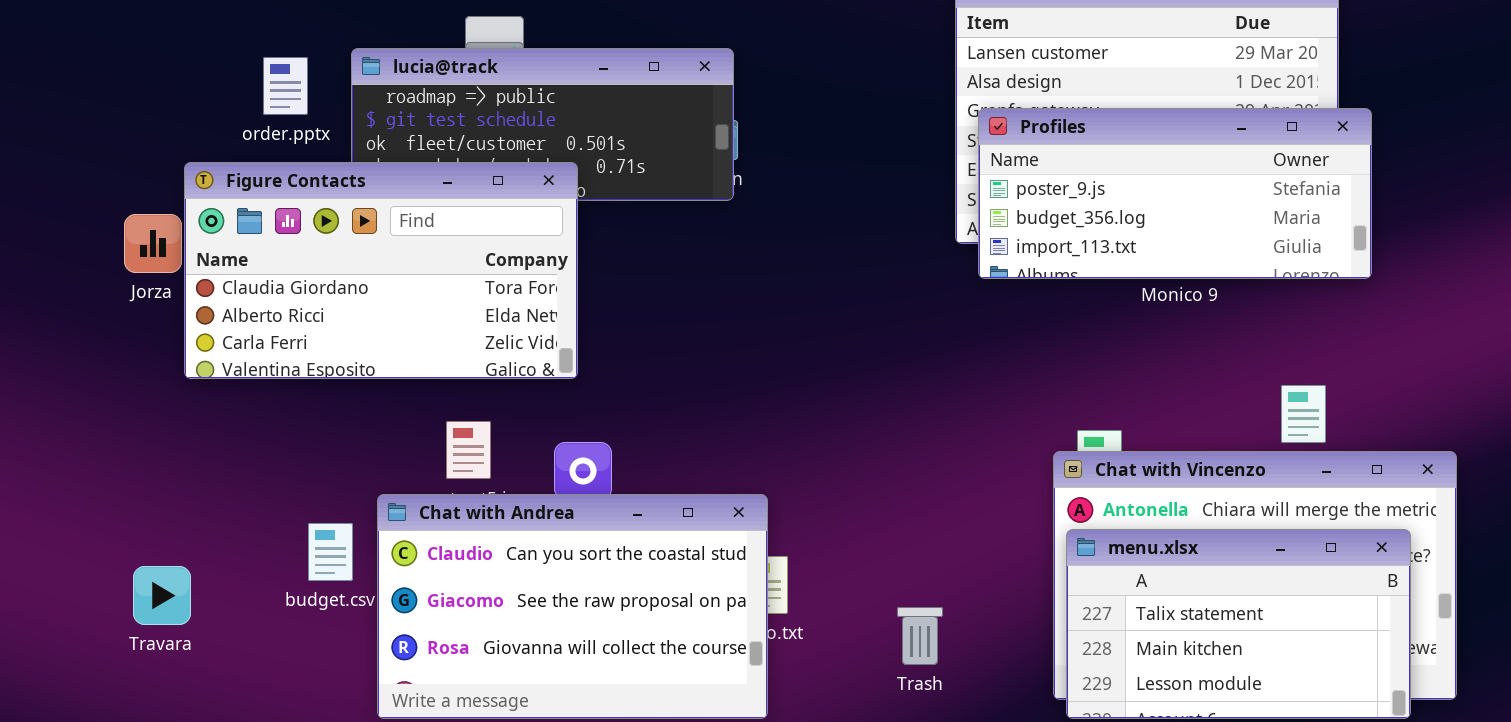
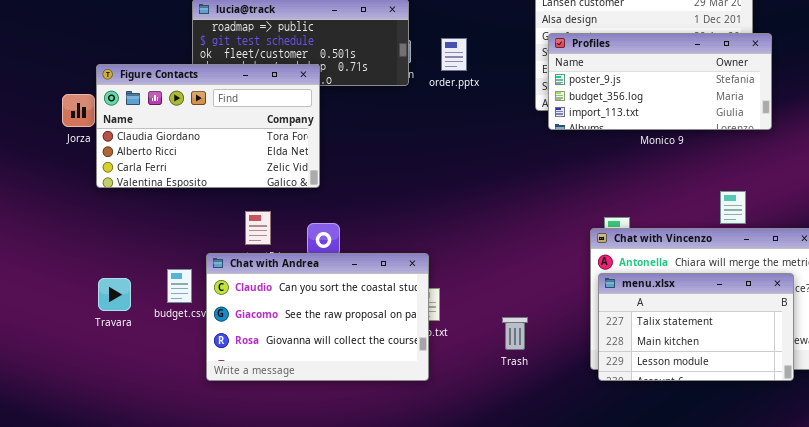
order.pptx: [263,57,308,115] -> [441,38,467,71], moved
Travara: [133,566,191,625] -> [98,278,131,311], moved

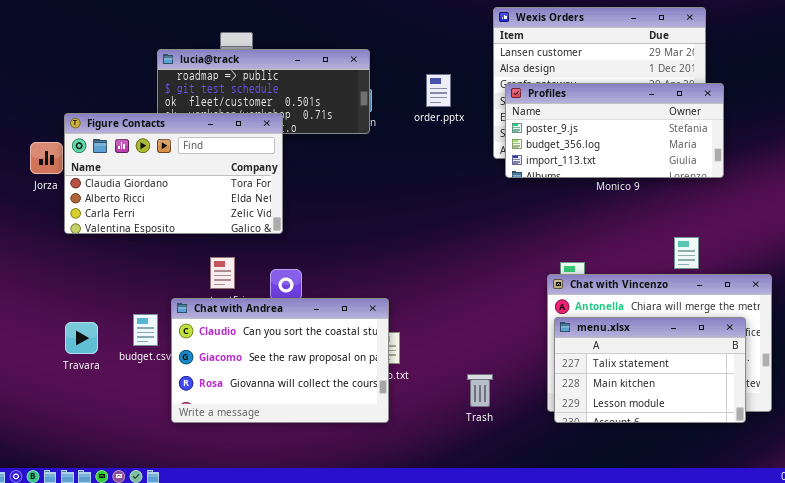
order.pptx: [441,38,467,71] -> [426,74,451,107], moved
Trash: [502,317,528,350] -> [467,374,493,407], moved

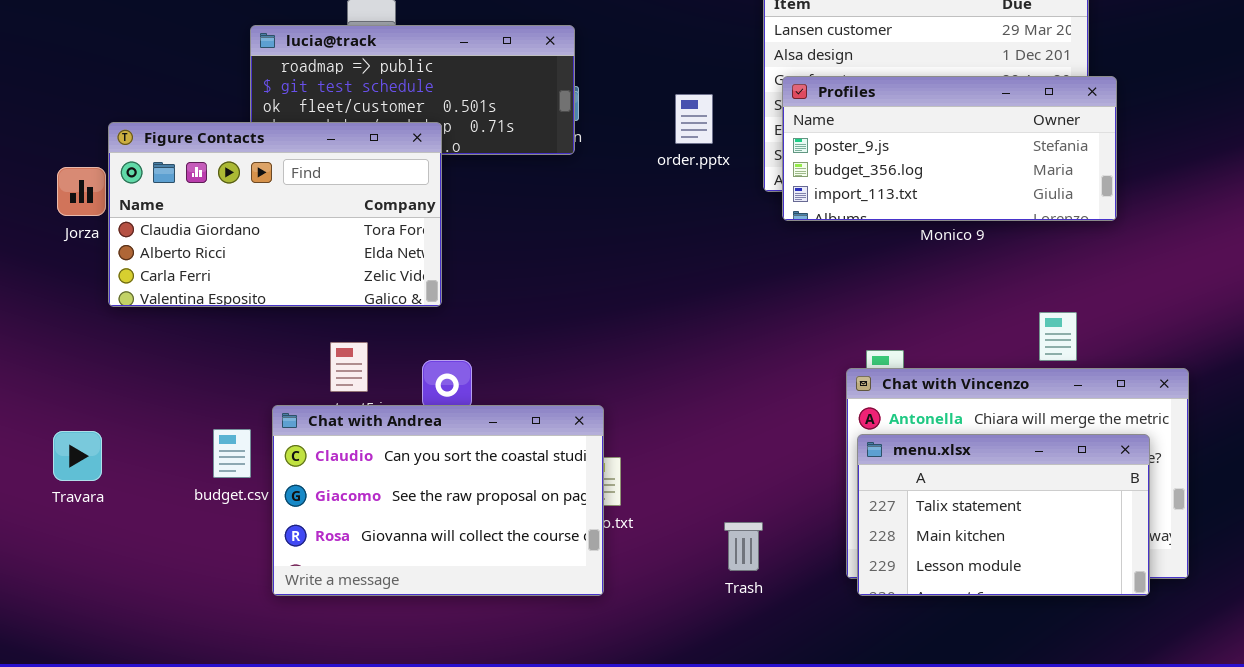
order.pptx: [426,74,451,107] -> [675,94,713,144], moved
Travara: [65,322,98,354] -> [53,431,102,481], moved

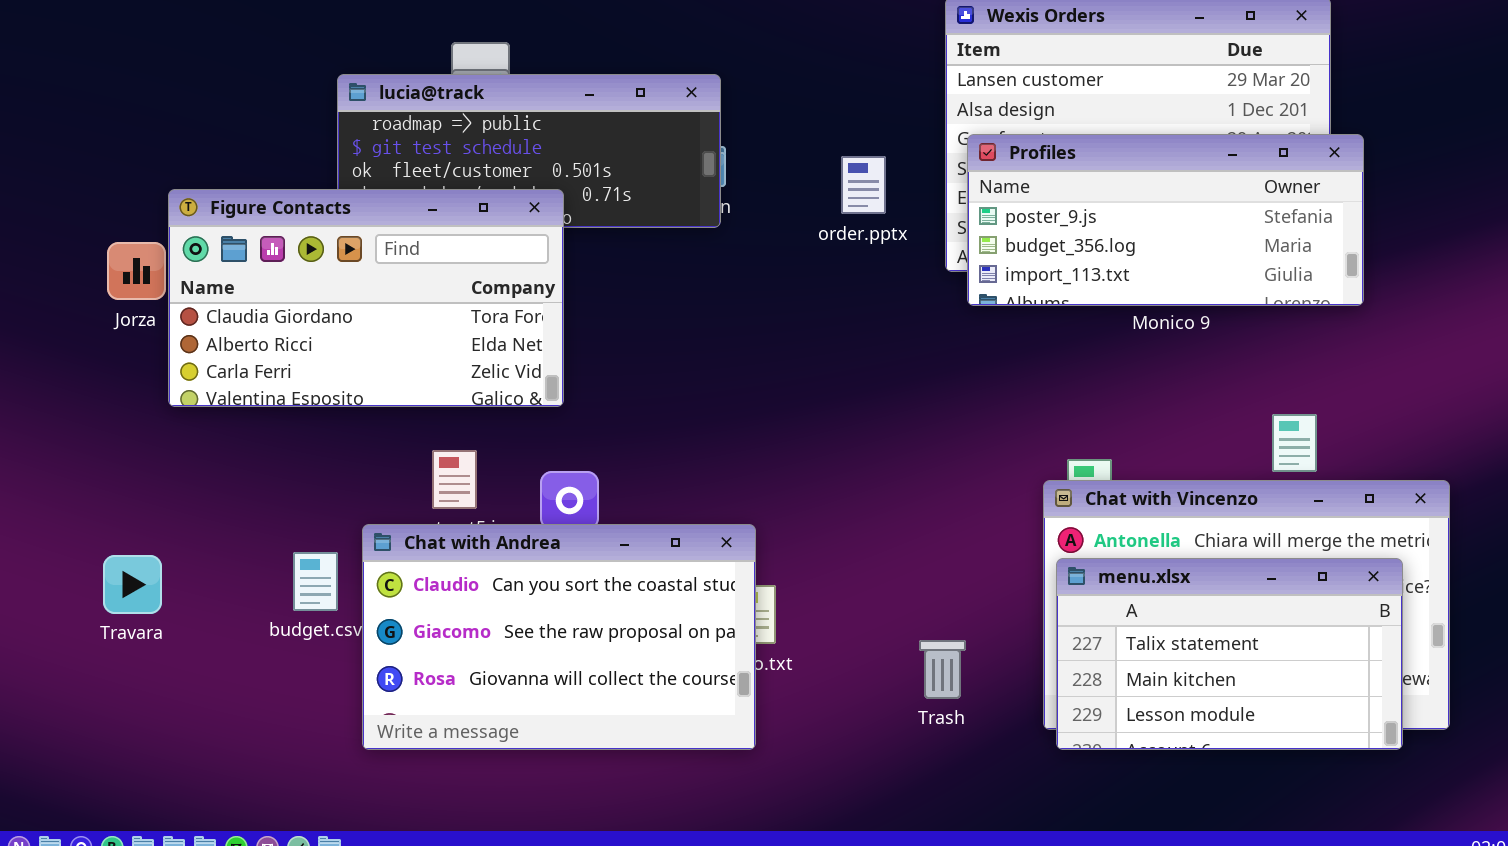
Trash: [724,522,763,571] -> [919,640,966,699], moved

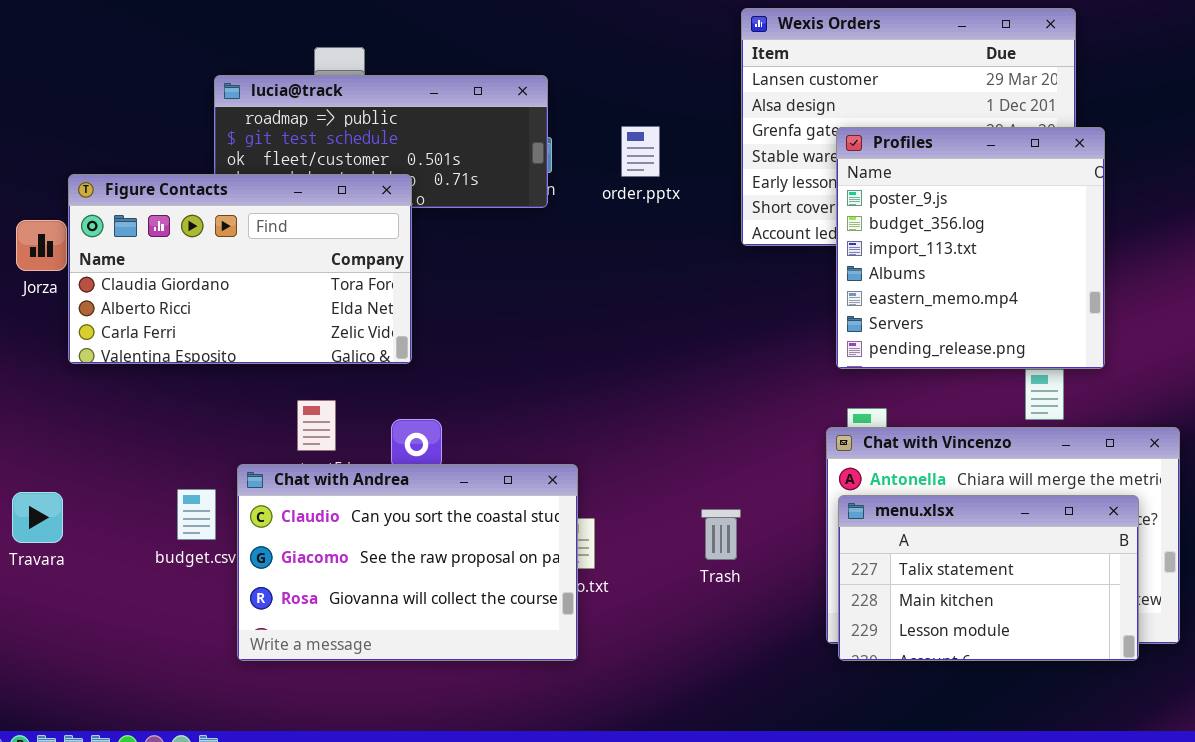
Profiles: [967,134,1364,306] -> [836,127,1105,369], resized
order.pptx: [841,156,886,214] -> [621,126,660,177], moved
Trash: [919,640,966,699] -> [701,509,741,560], moved

